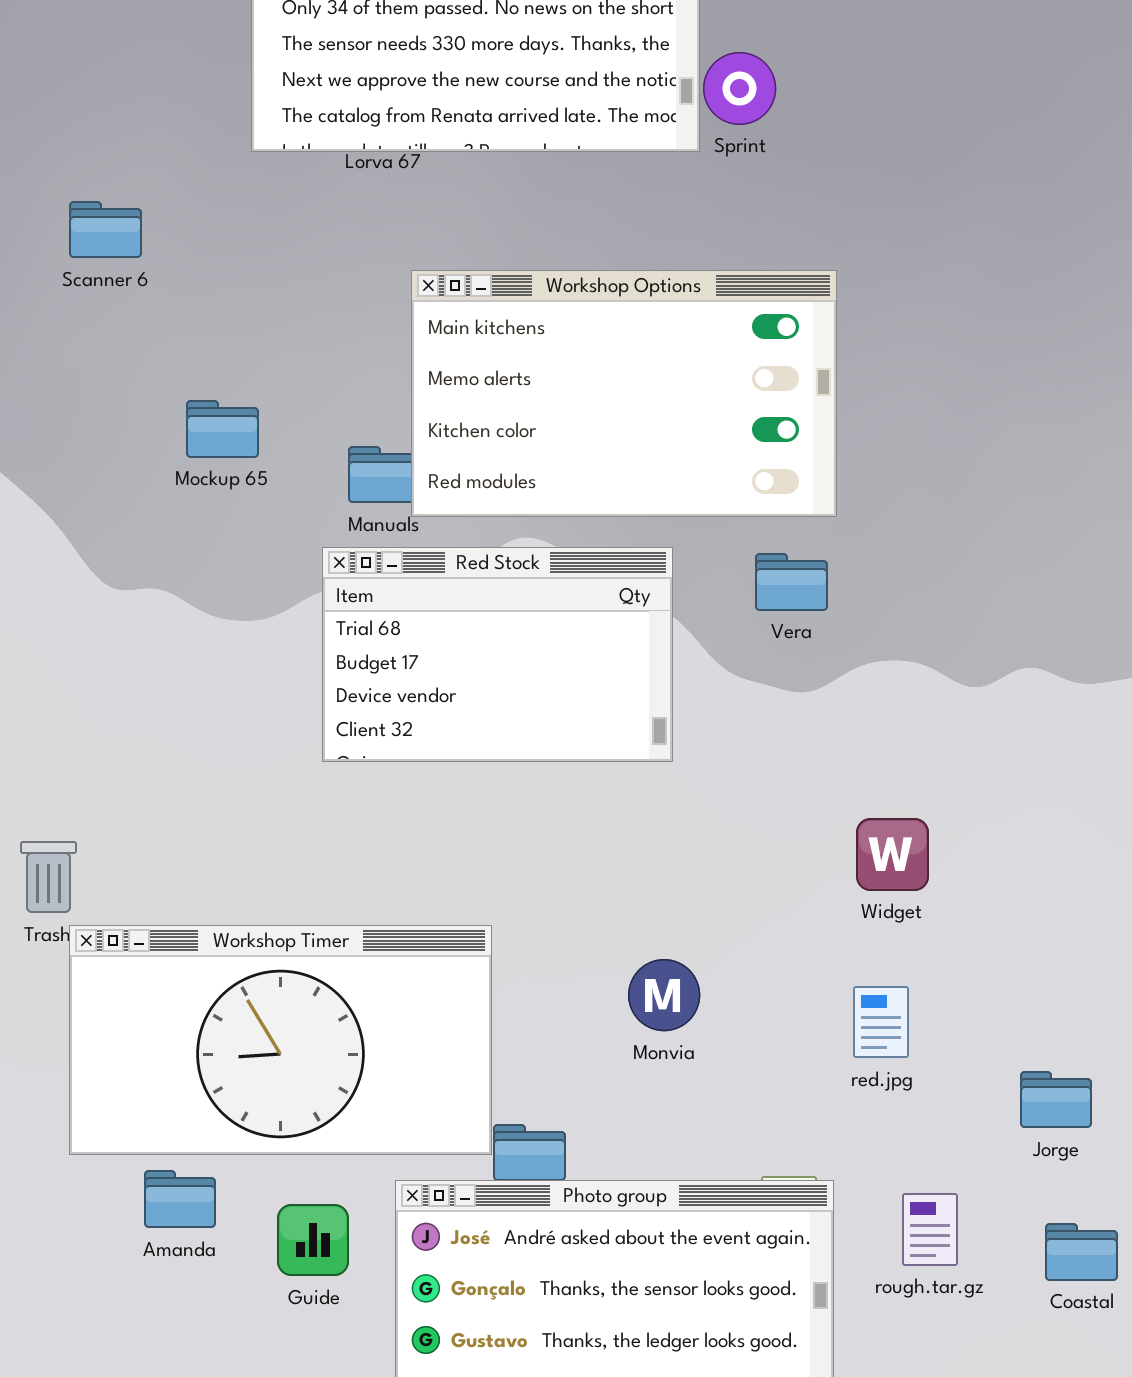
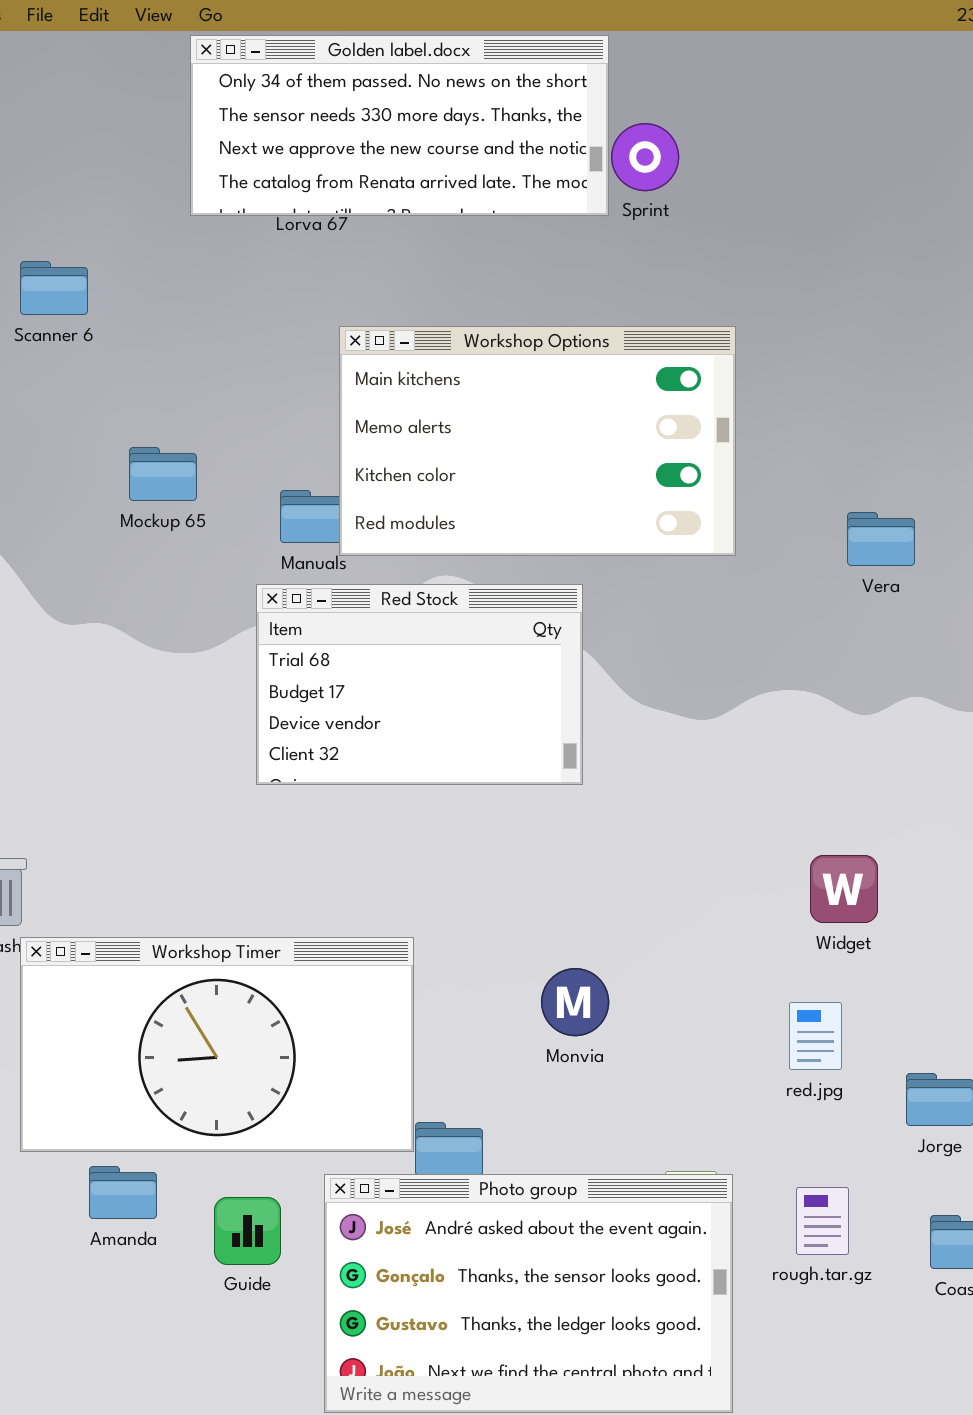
Vera: [755,553,828,611] -> [847,512,915,566], moved
Widget: [856,818,929,891] -> [810,855,878,923], moved
red.jpg: [853,986,909,1058] -> [789,1002,842,1070], moved

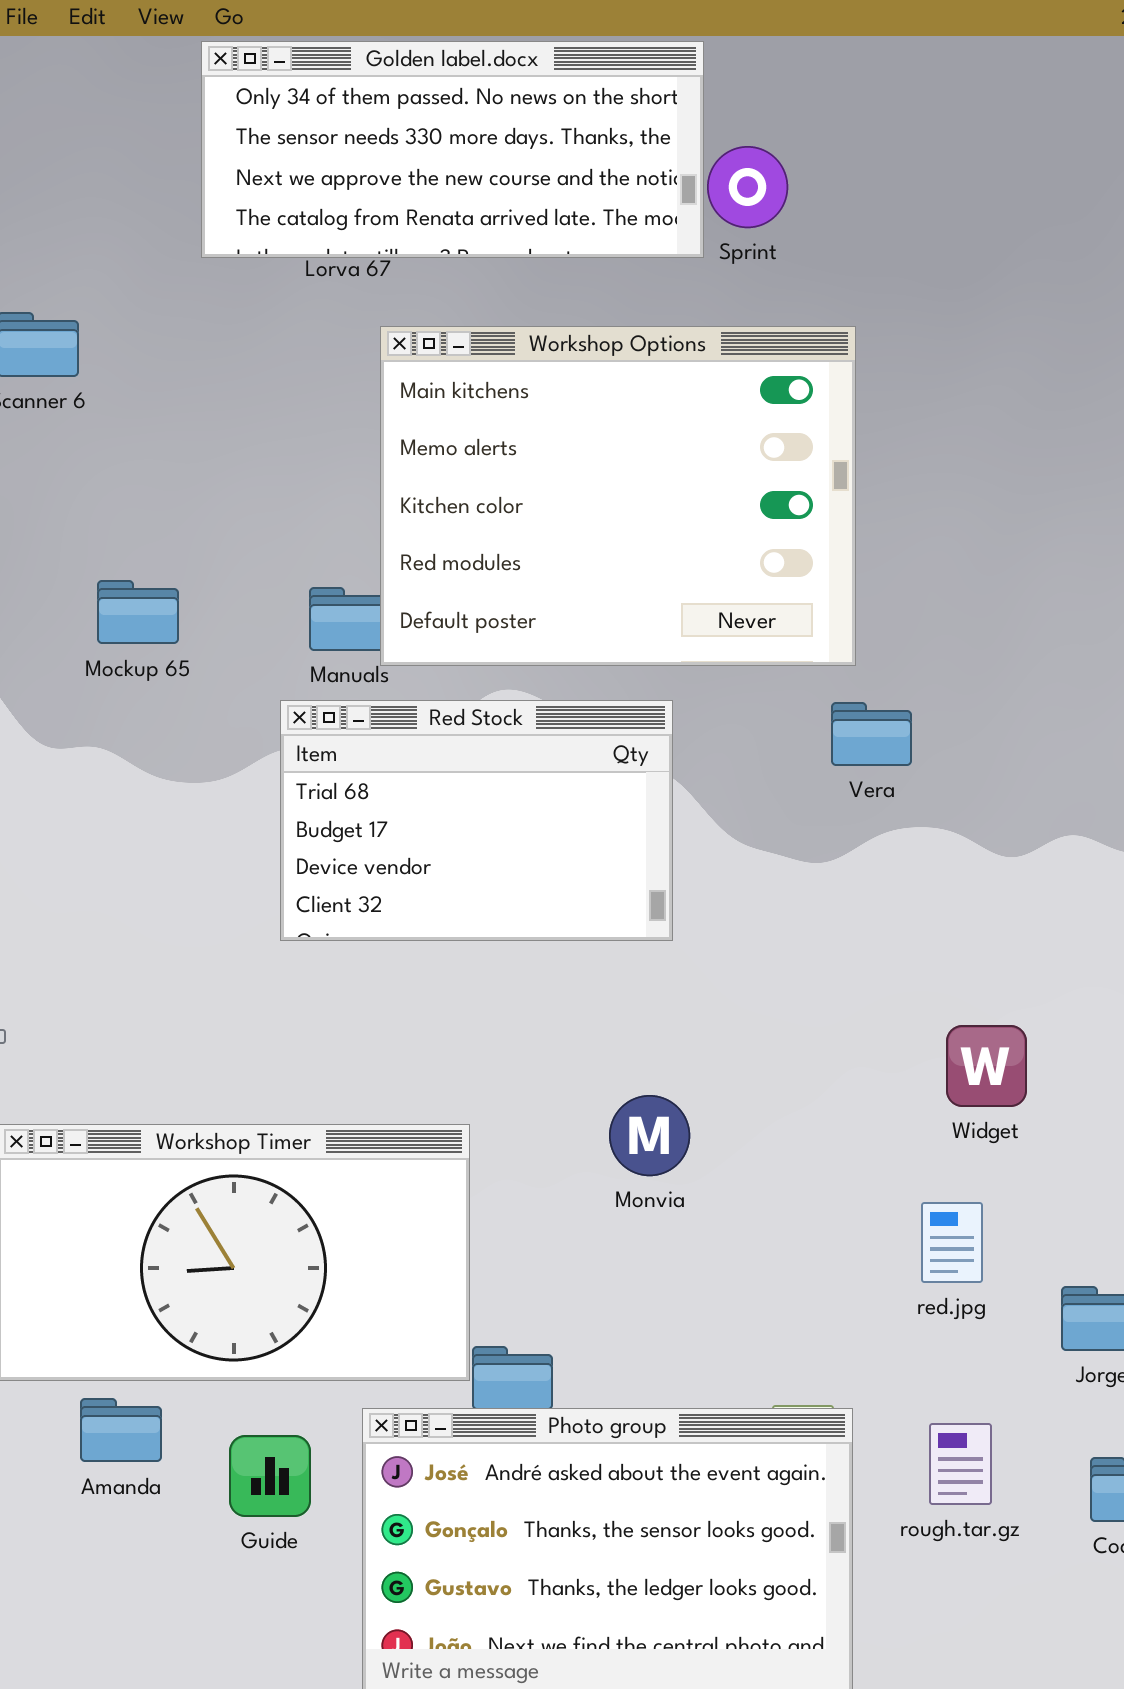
Workshop Options: [339,326,736,556] -> [380,326,856,666], resized
Mockup 65: [129,447,197,501] -> [97,580,179,644], moved
Vera: [847,512,915,566] -> [831,702,912,766], moved
Monvia: [541,968,609,1036] -> [609,1095,690,1176], moved

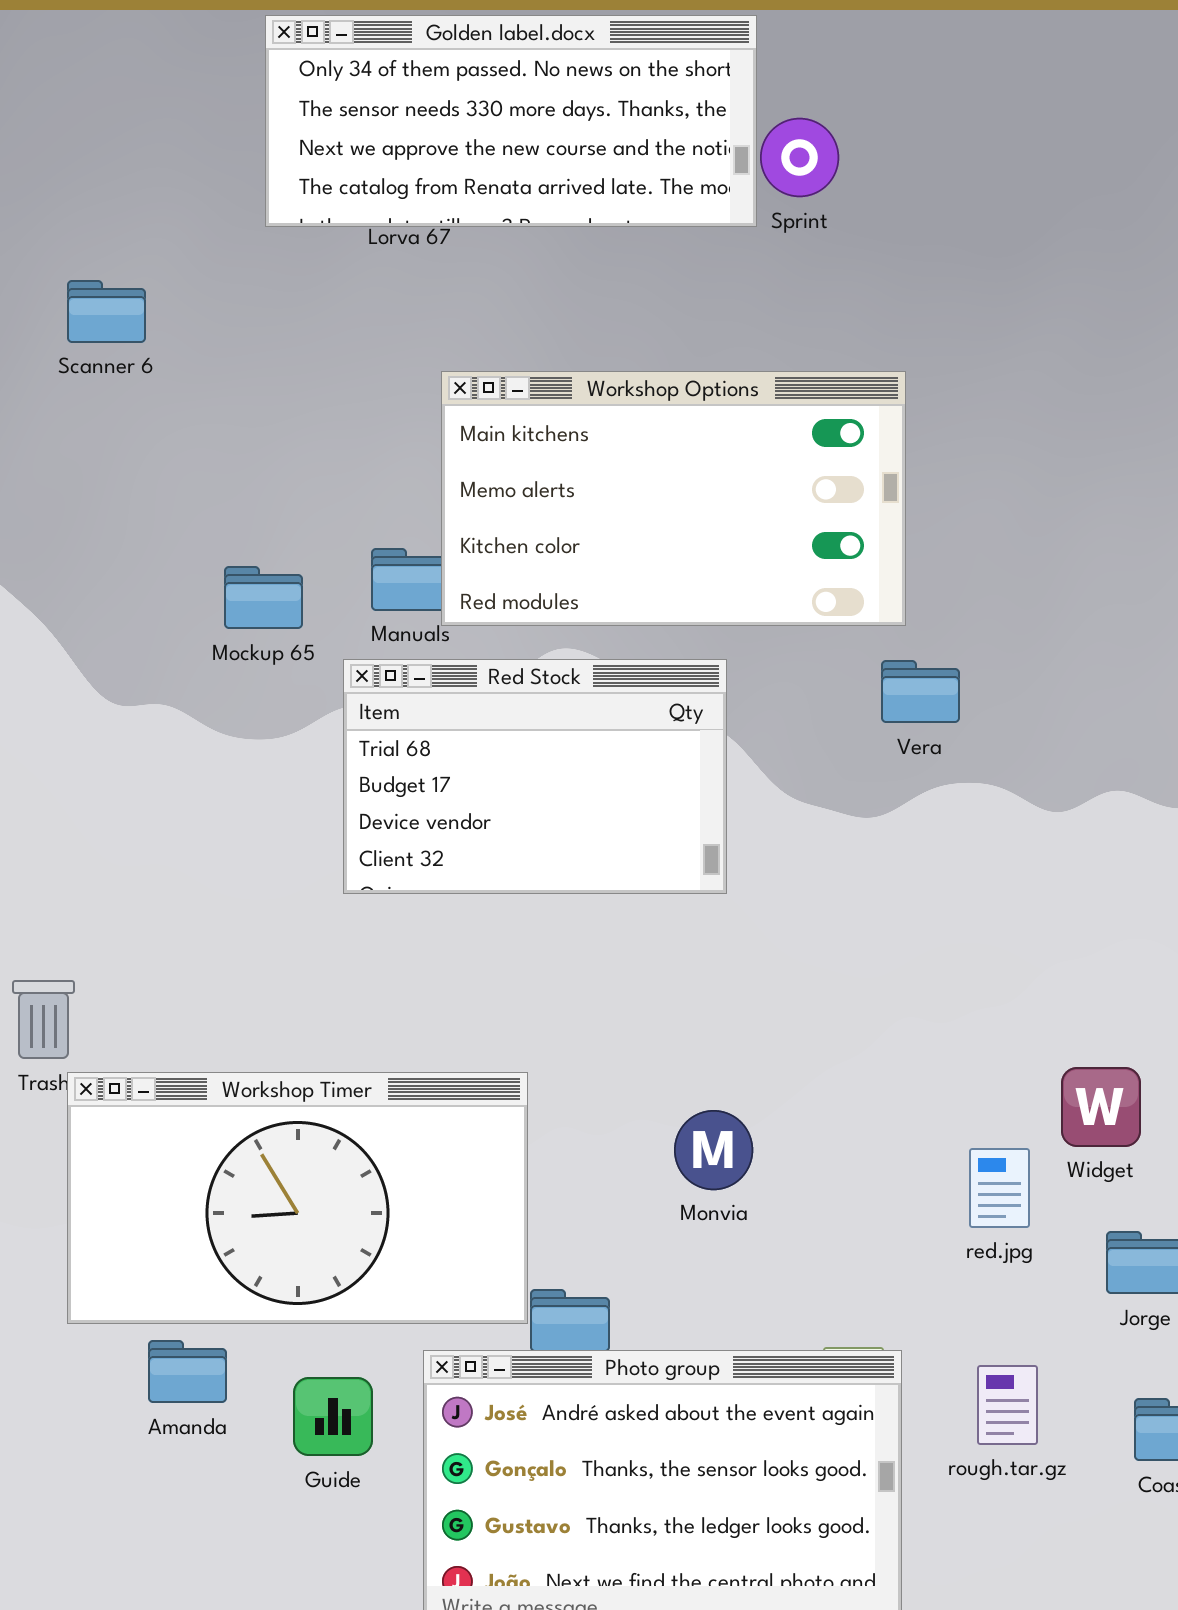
Workshop Options: [380,326,856,666] -> [441,371,906,626], resized
Mockup 65: [97,580,179,644] -> [224,566,303,629], moved
Widget: [946,1025,1027,1107] -> [1061,1067,1141,1147], moved
Monvia: [609,1095,690,1176] -> [674,1110,753,1190], moved

